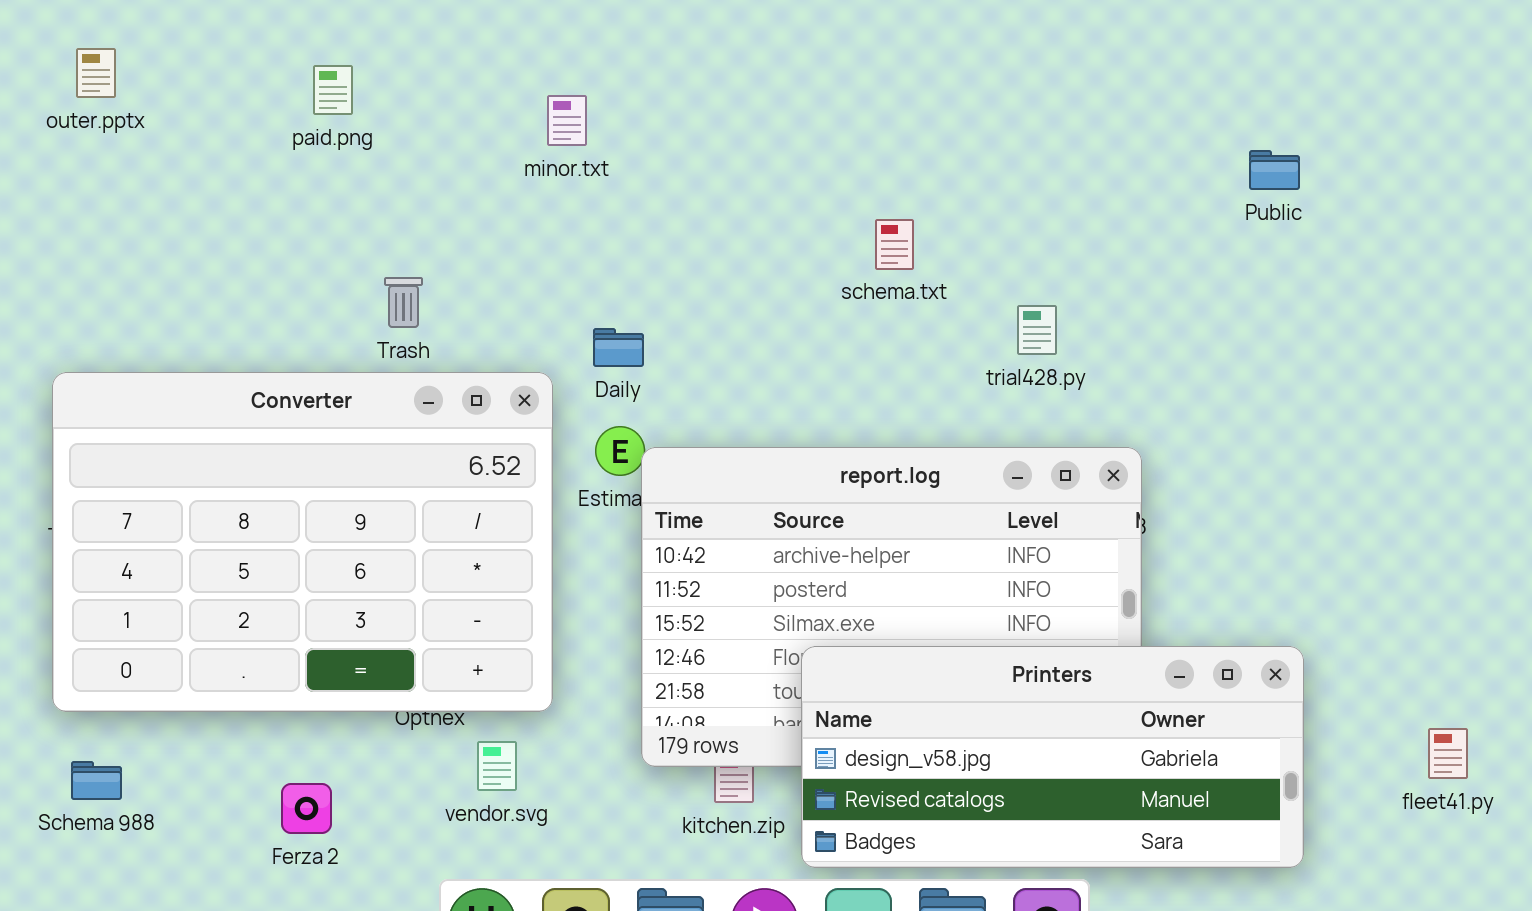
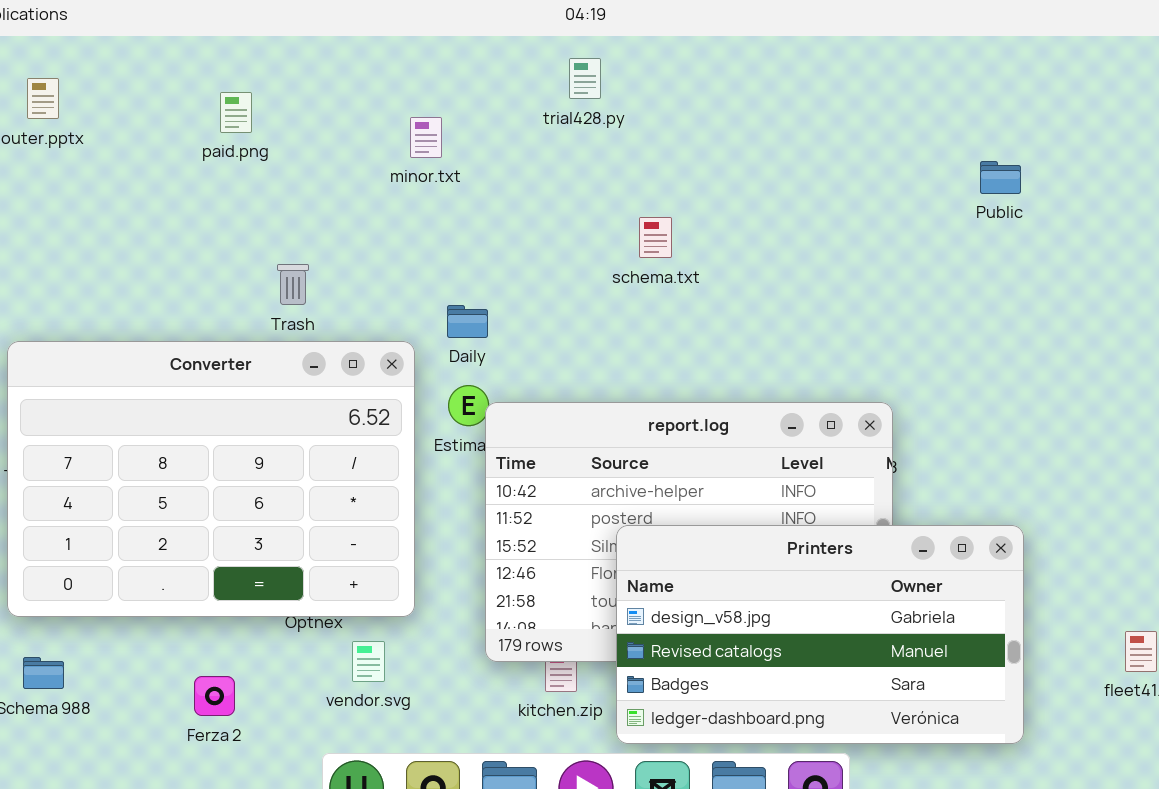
schema.txt: [875,219,914,270] -> [639,217,672,258], moved
trial428.py: [1017,305,1057,355] -> [569,58,601,99], moved
Printers: [801,646,1304,868] -> [616,525,1024,744], resized

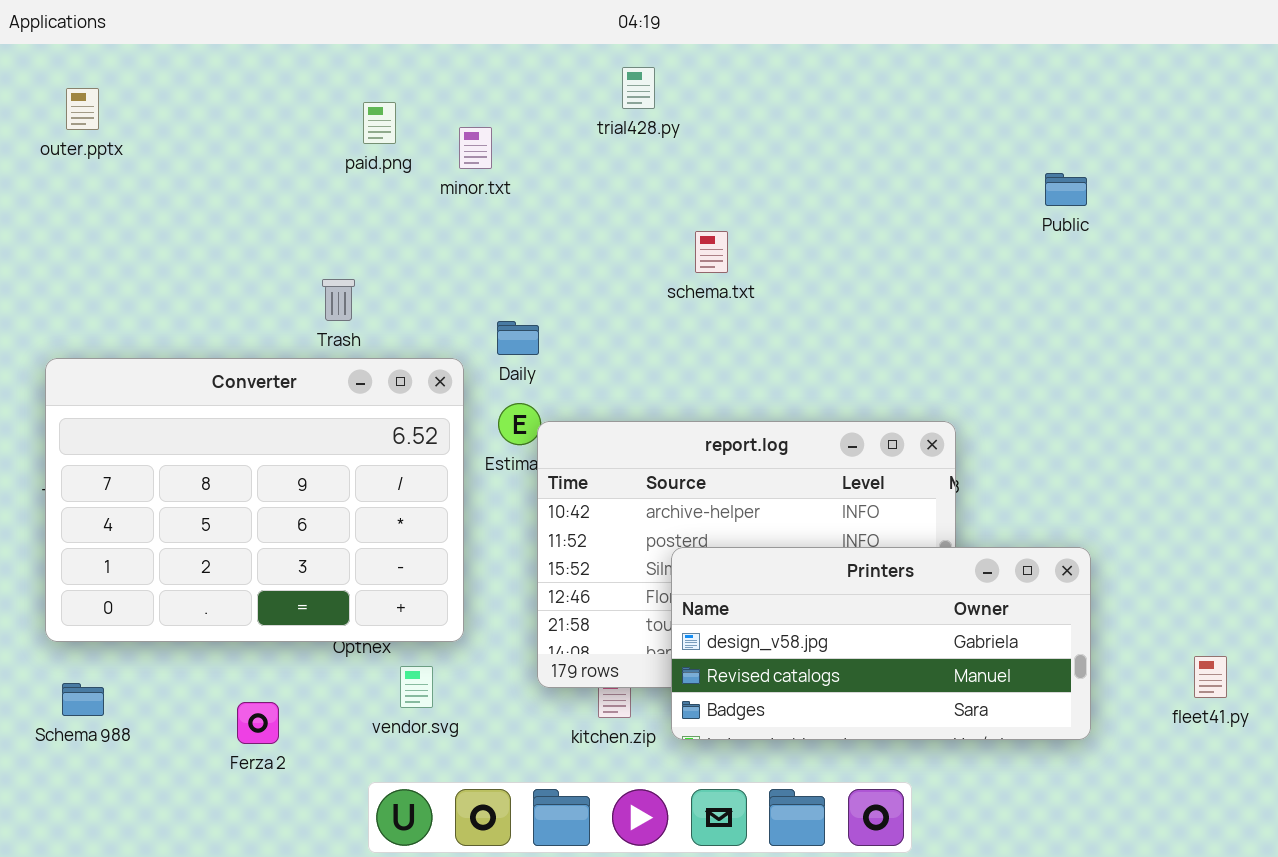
paid.png: [220,92,252,133] -> [363,102,396,144], moved
Printers: [616,525,1024,744] -> [671,547,1091,740], resized

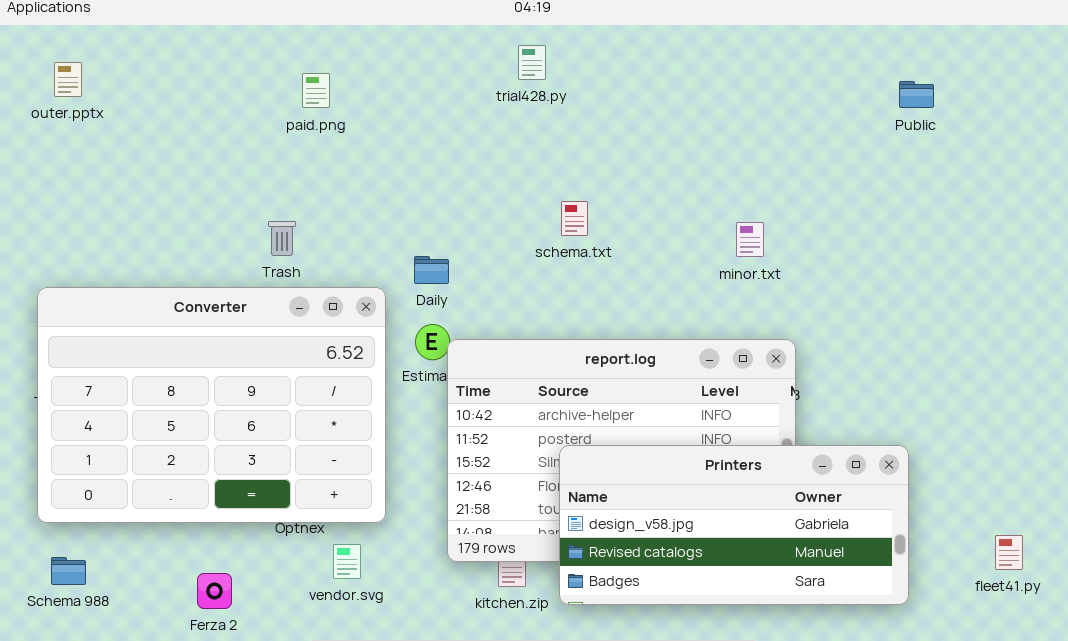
minor.txt: [459,127,492,169] -> [736,222,764,257], moved
Public: [1045,173,1087,206] -> [899,81,934,108], moved
schema.txt: [695,231,728,273] -> [561,201,588,236], moved

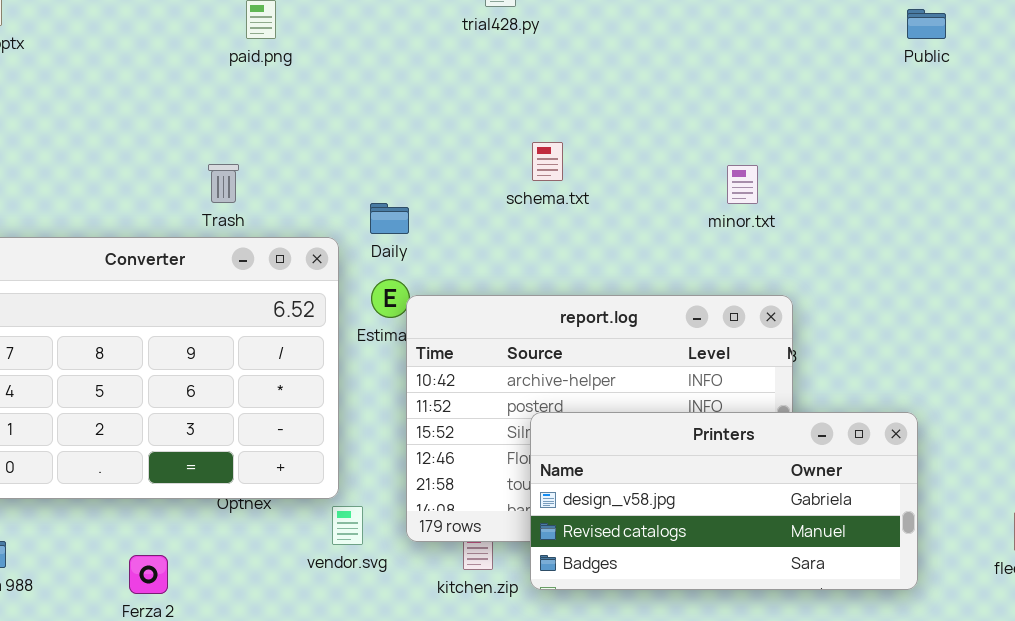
vendor.svg: [333,544,361,579] -> [332,506,363,545], moved

